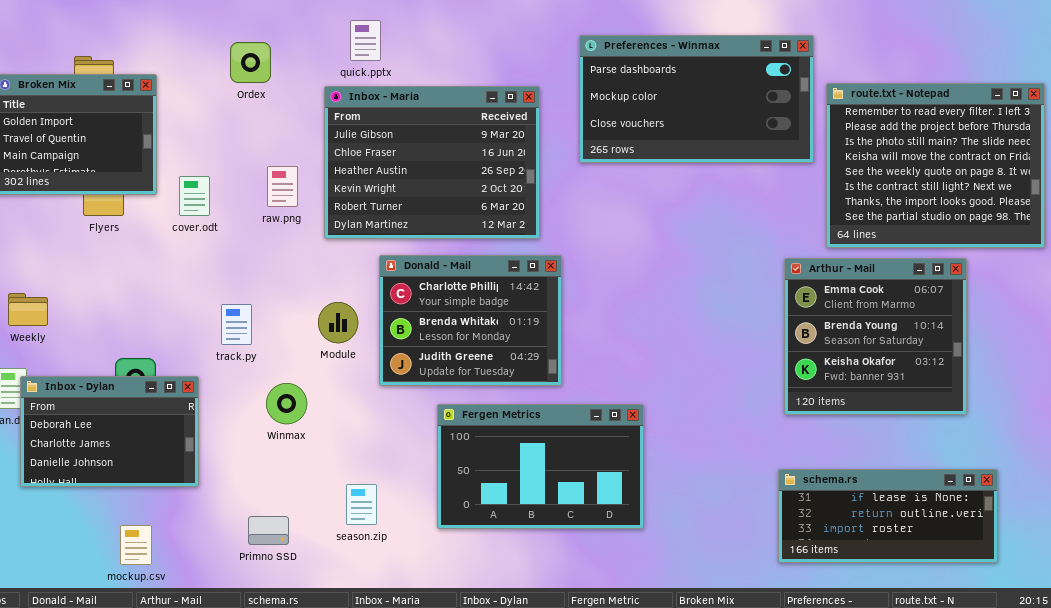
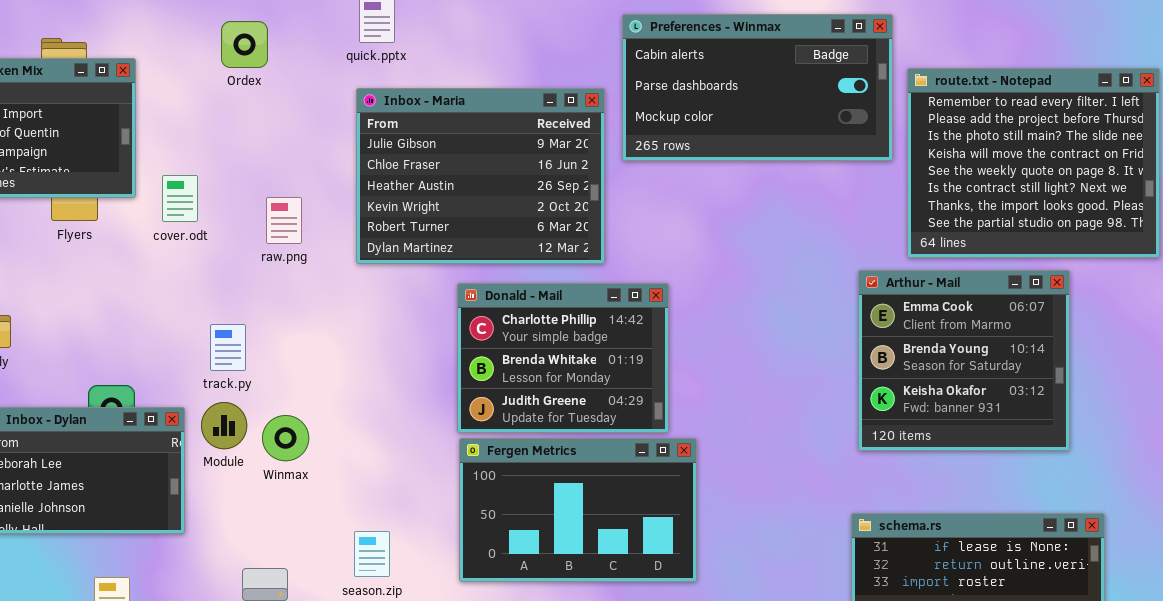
Preferences - Winmax: [579,35,814,163] -> [622,14,893,161], scrolled up 1 row
Inbox - Maria: [324,86,540,239] -> [356,88,605,264], moved
raw.png: [267,166,298,207] -> [266,197,302,244], moved
Donald - Mail: [379,255,562,386] -> [457,283,669,433], moved
Module: [318,302,358,343] -> [201,402,247,449], moved

